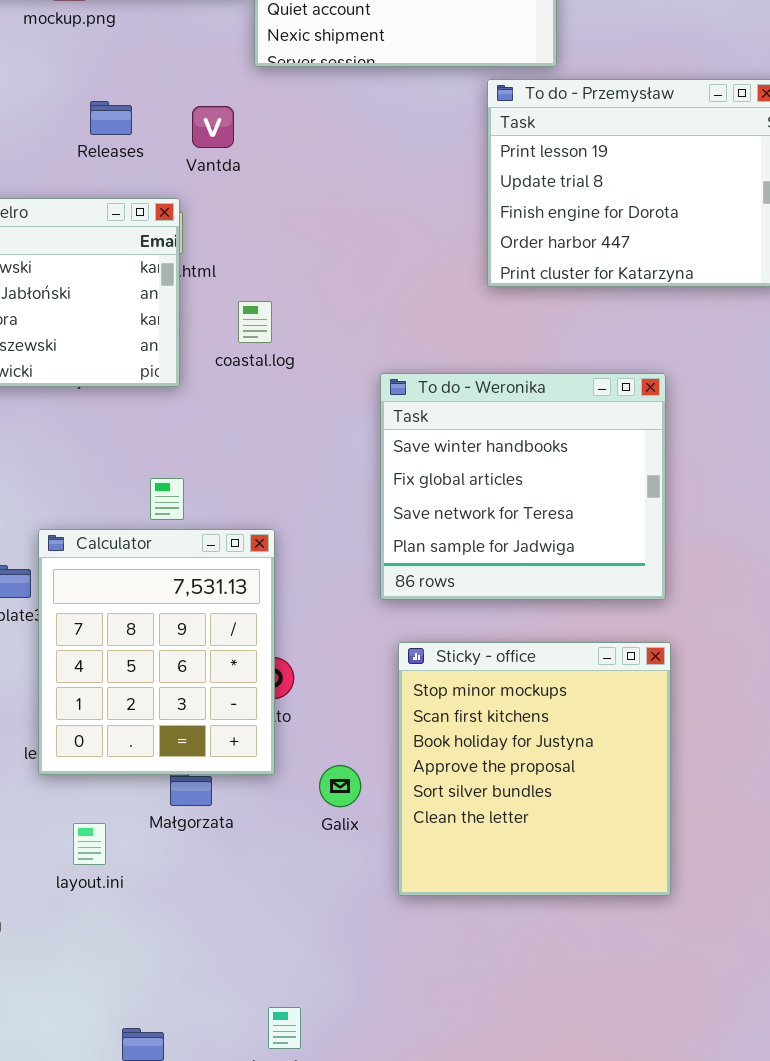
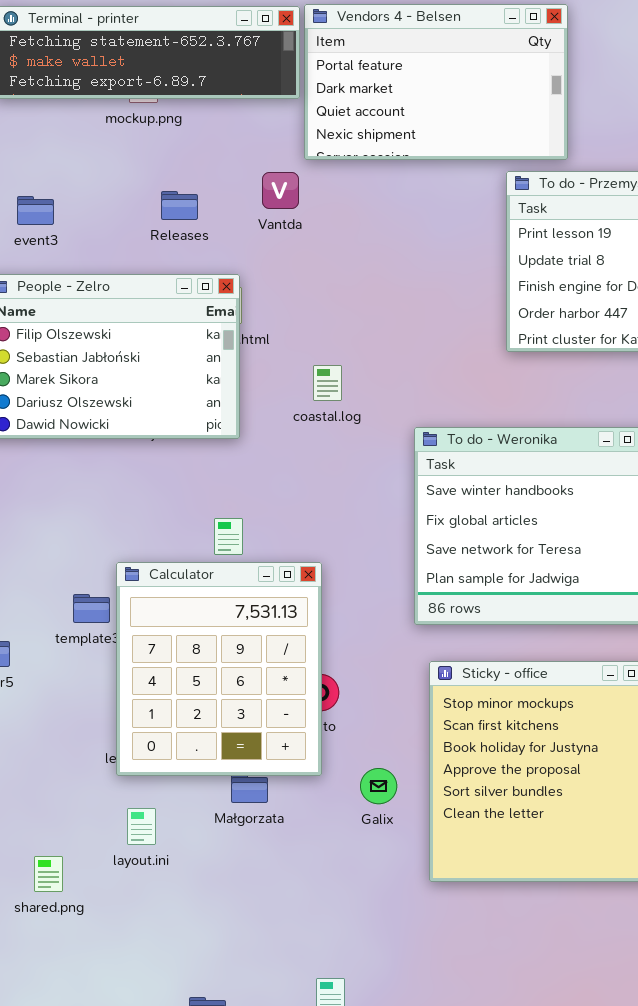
Vantda: [192,106,234,148] -> [262,172,299,209], moved
coastal.log: [238,301,272,343] -> [313,365,342,401], moved
layout.ini: [73,823,106,865] -> [127,808,156,845], moved

